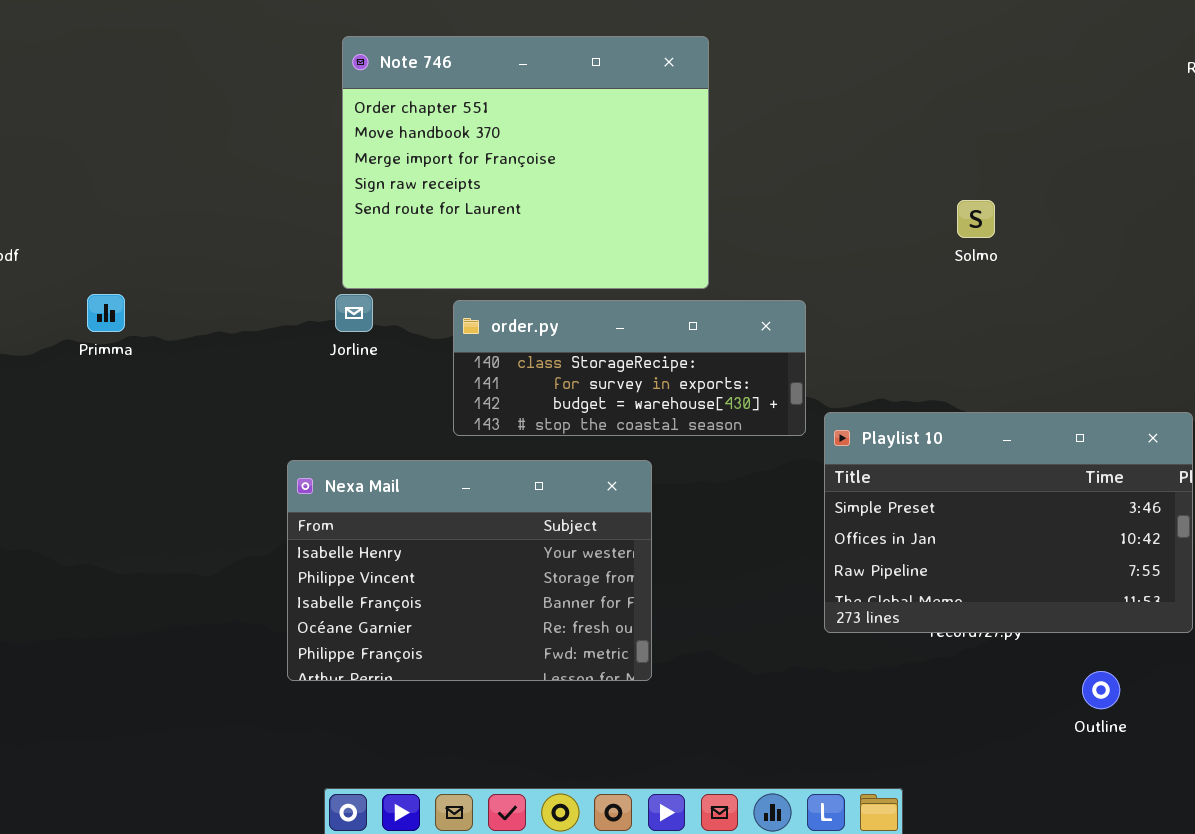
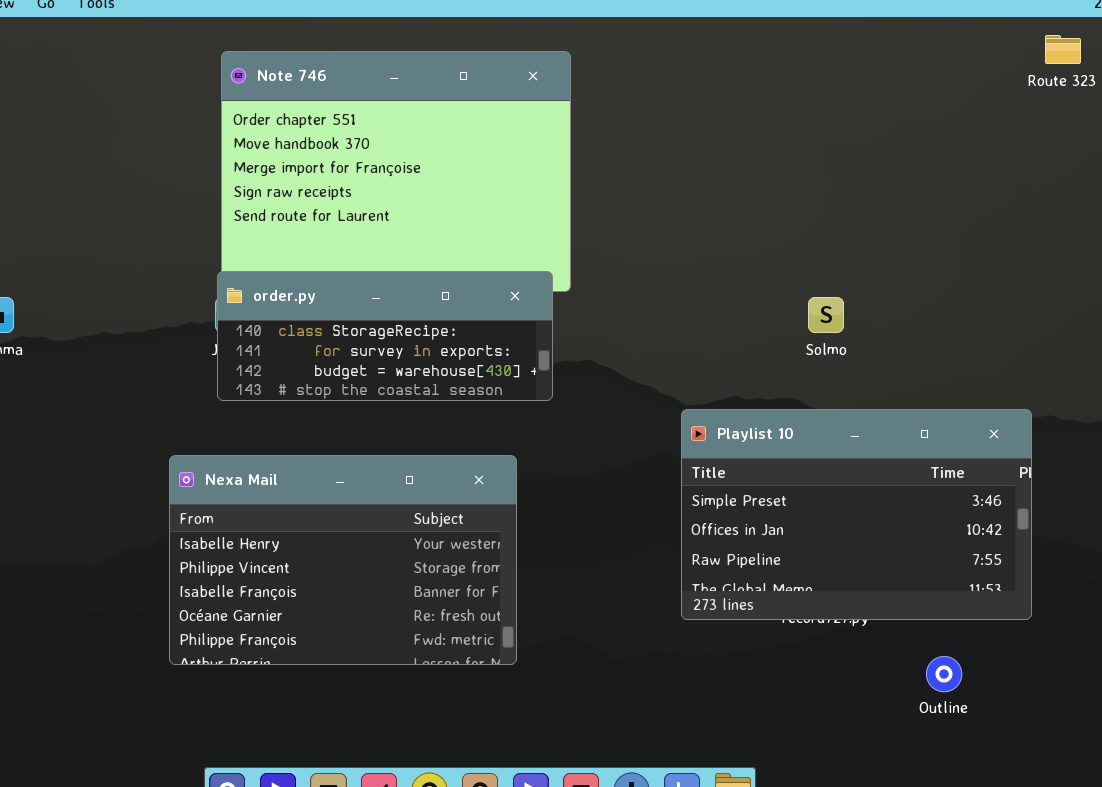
Solmo: [957,200,995,238] -> [808,297,844,333], moved
order.py: [453,300,806,436] -> [217,271,553,401], moved

